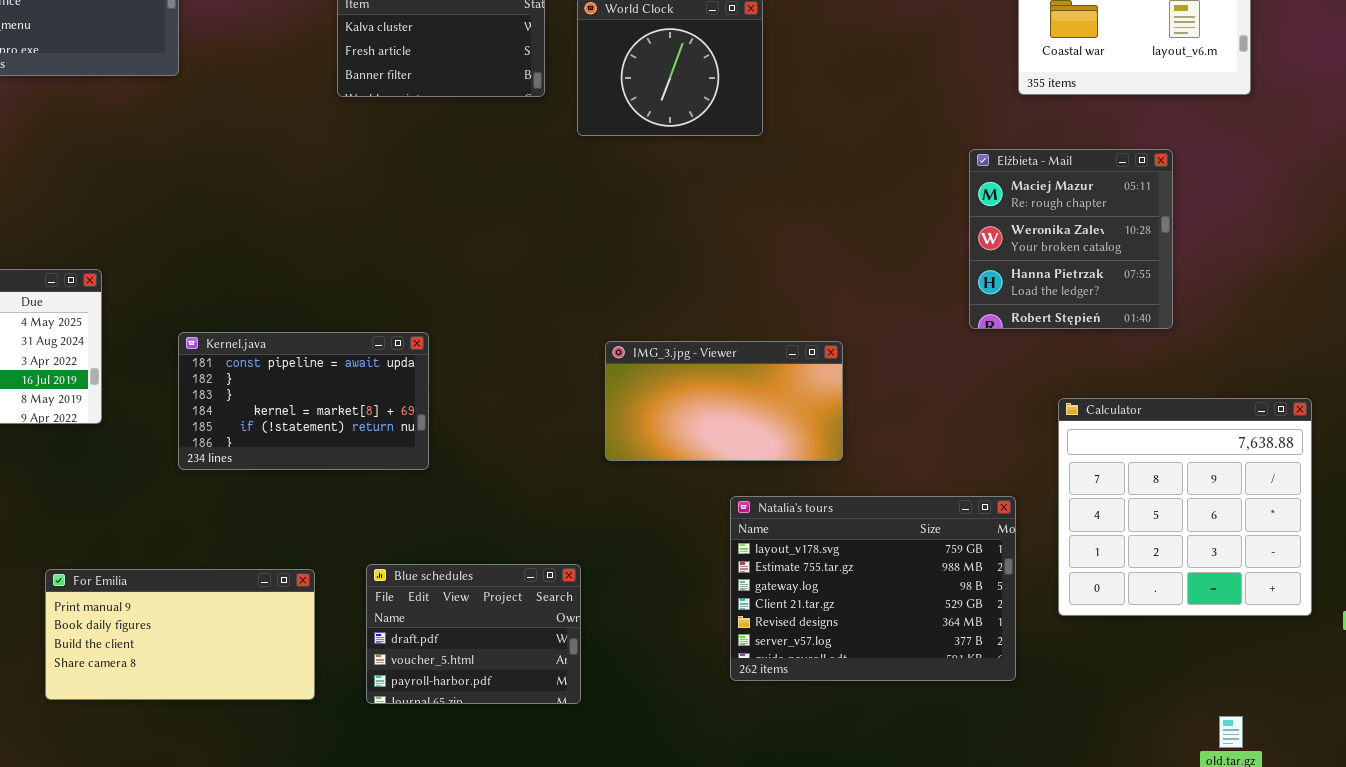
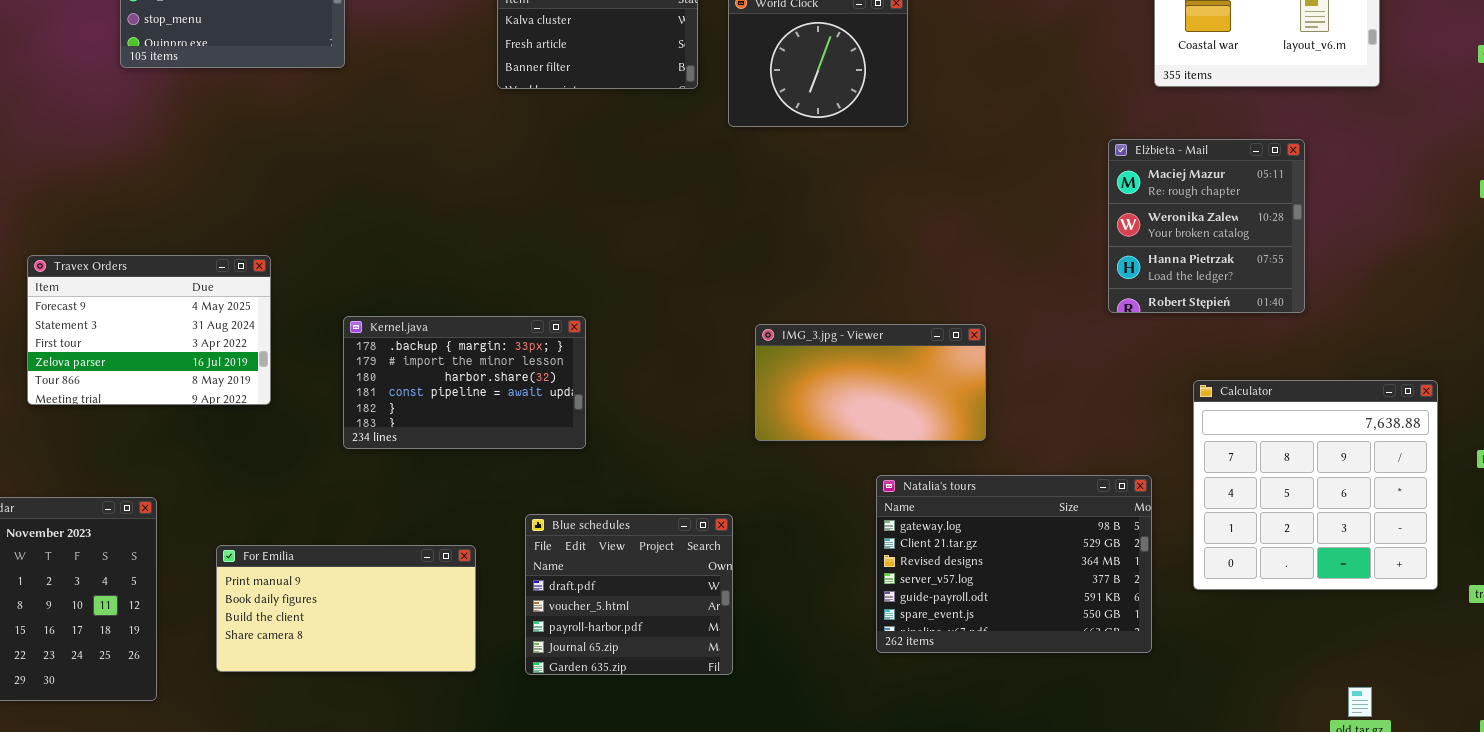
Kernel.java: [178,332,429,470] -> [343,316,586,449], scrolled up 3 rows
Natalia's tours: [730,496,1016,681] -> [876,475,1152,653], scrolled down 2 rows
Blue schedules: [366,564,581,704] -> [525,514,733,675], resized

